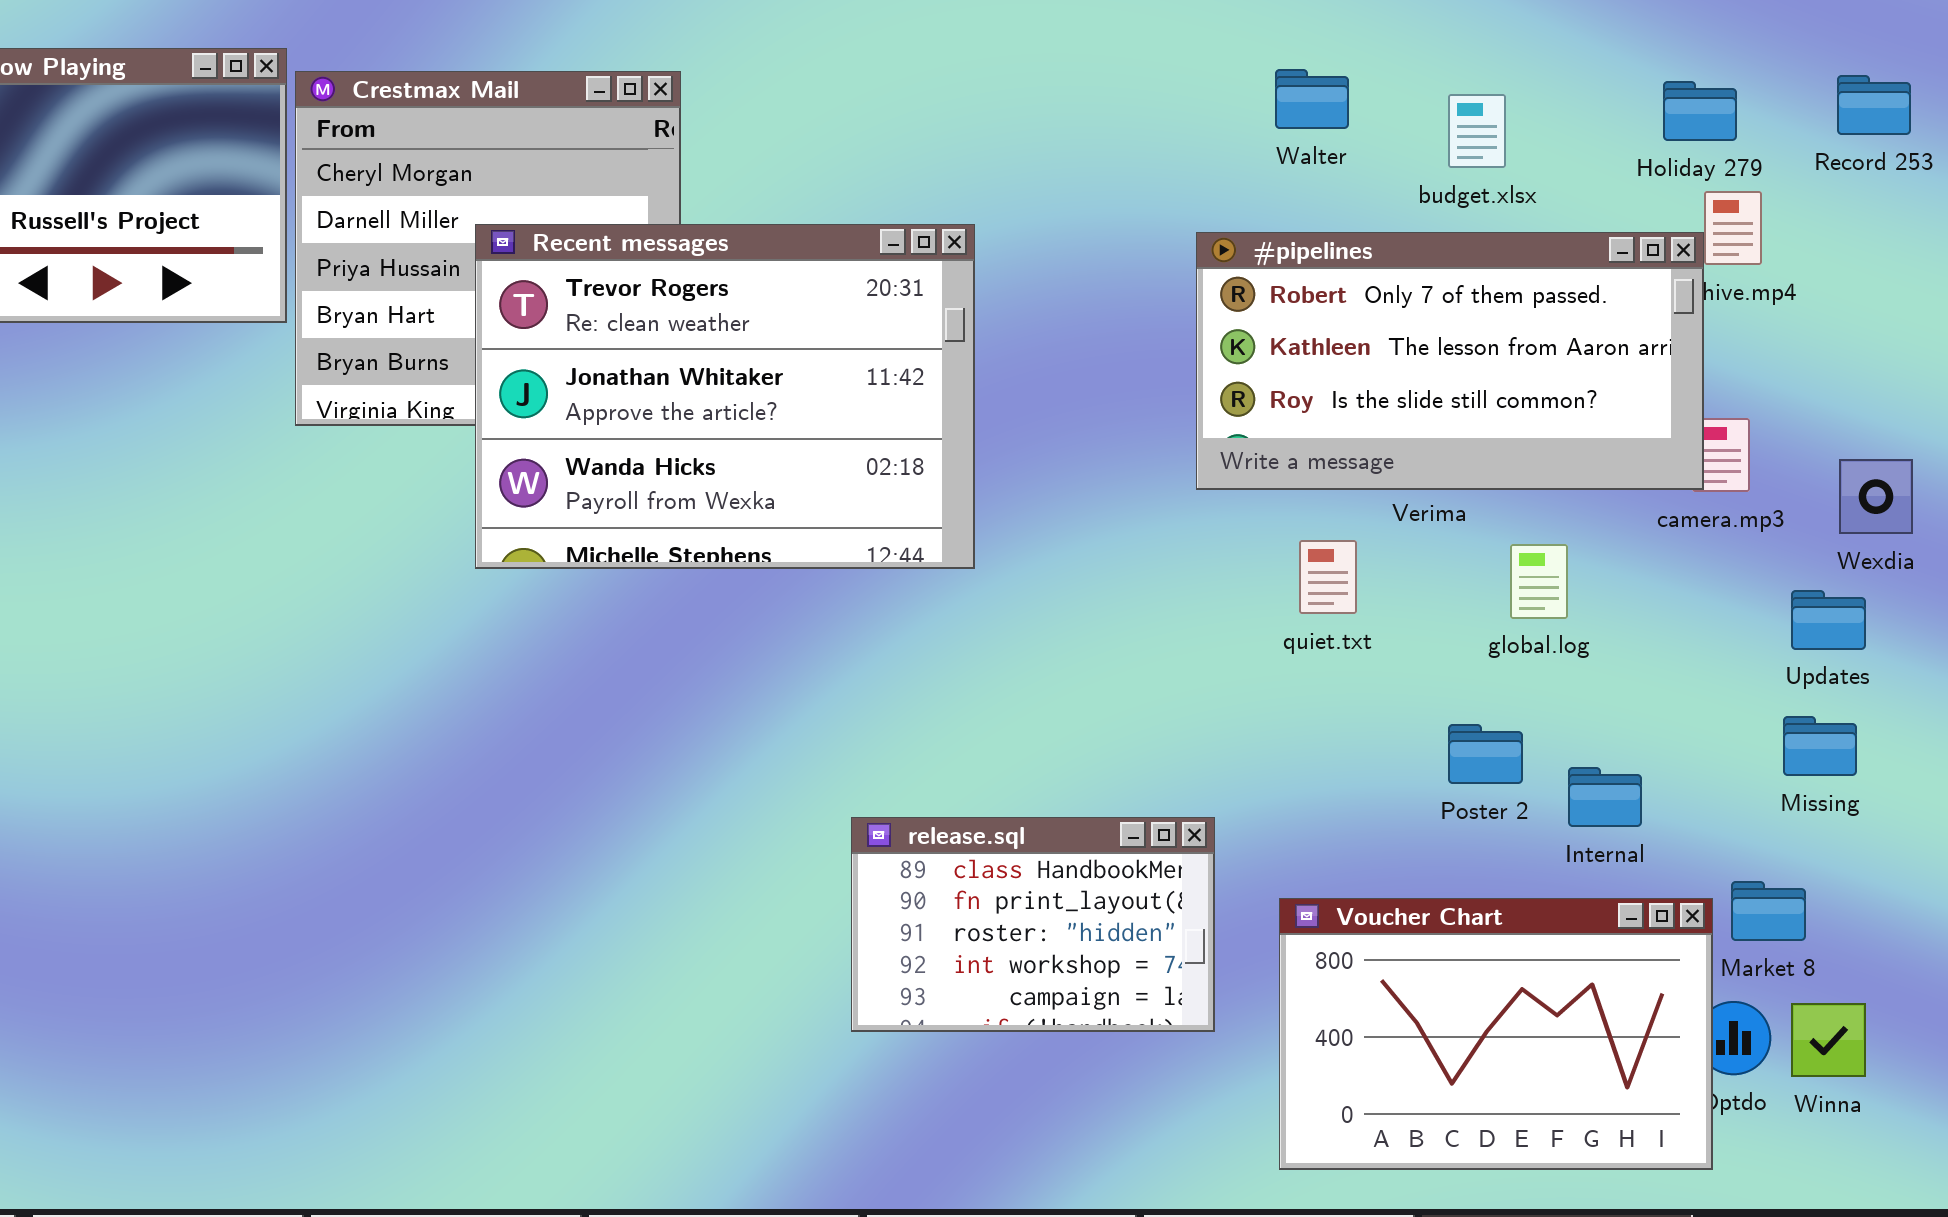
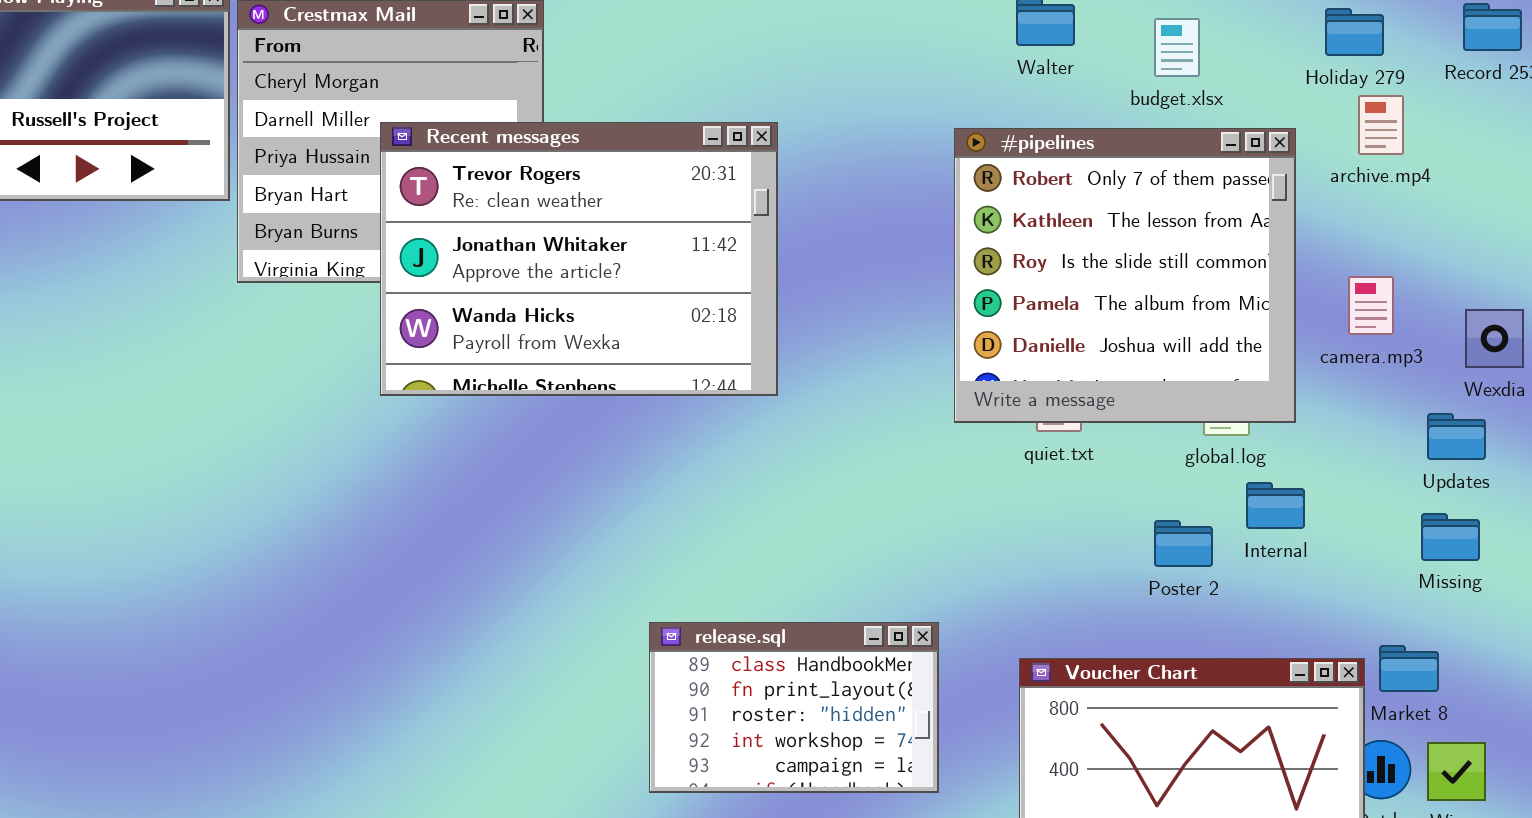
#pipelines: [1196,232,1704,490] -> [954,128,1296,423], resized
Internal: [1568,767,1642,827] -> [1246,482,1305,529], moved
release.sql: [851,817,1215,1032] -> [649,622,939,793], moved

